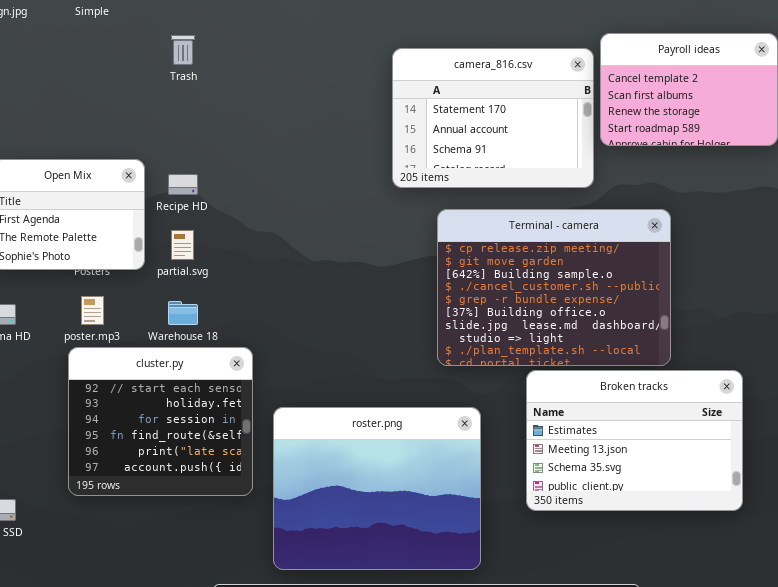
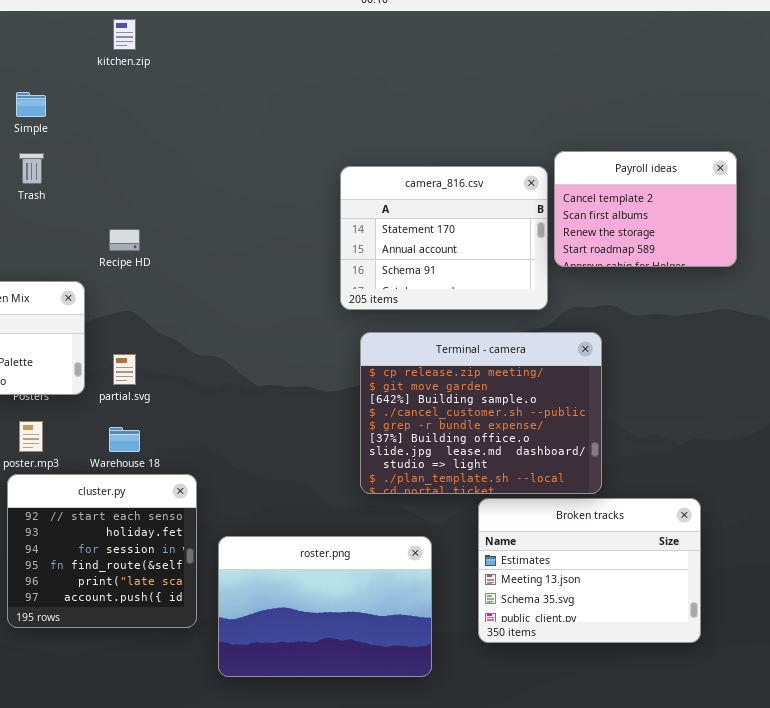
Trash: [171,35,195,65] -> [19,153,44,184], moved
Recipe HD: [168,174,198,195] -> [109,229,140,251], moved
Terminal - camera: [437,209,671,366] -> [360,332,602,494], moved
roster.png: [273,407,481,570] -> [218,536,432,677], resized

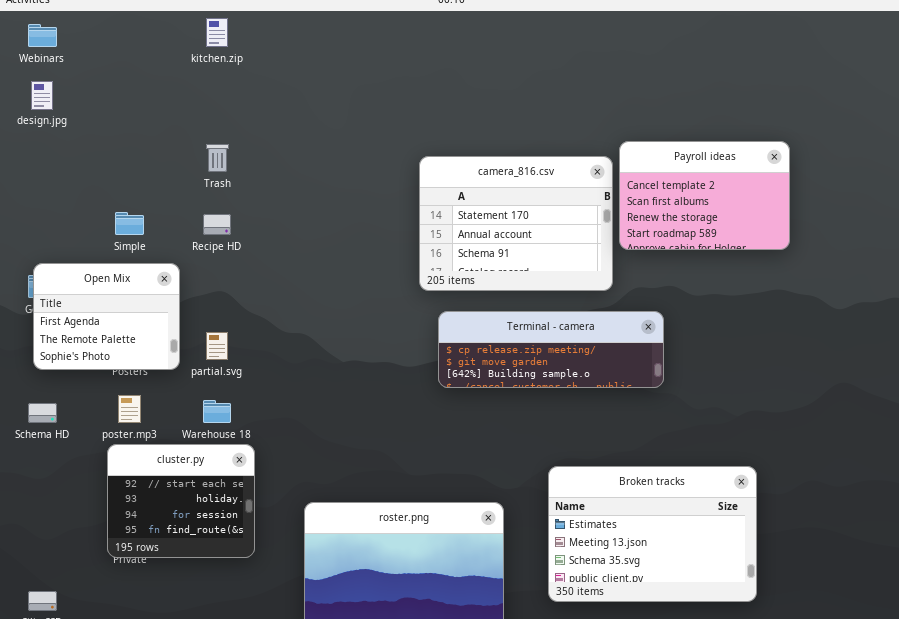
Simple: [16,92,46,117] -> [115,212,144,235], moved
Trash: [19,153,44,184] -> [206,144,229,172], moved
Terminal - camera: [360,332,602,494] -> [438,311,664,388], resized
cluster.py: [7,474,197,628] -> [107,444,255,558], resized

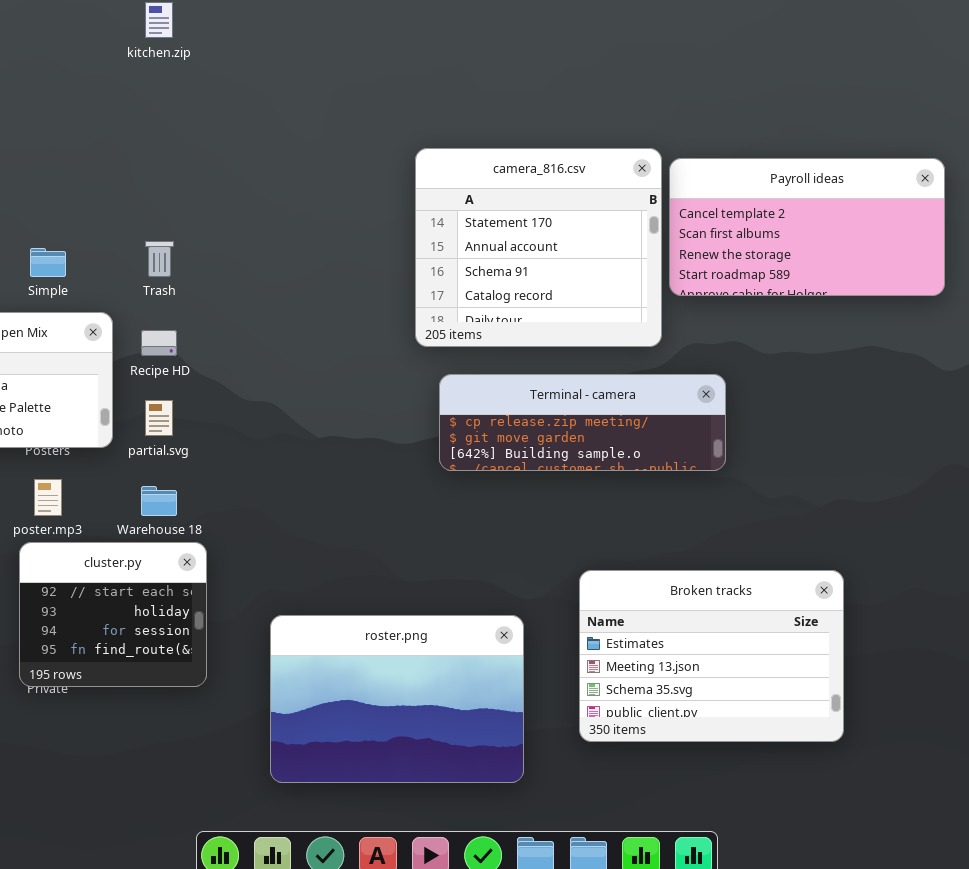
Payroll ideas: [619,141,790,250] -> [669,158,945,296], resized
Trash: [206,144,229,172] -> [145,241,174,277], moved
camera_816.csv: [419,156,613,291] -> [415,148,662,347], resized
Recipe HD: [203,214,231,235] -> [141,330,177,356], moved

